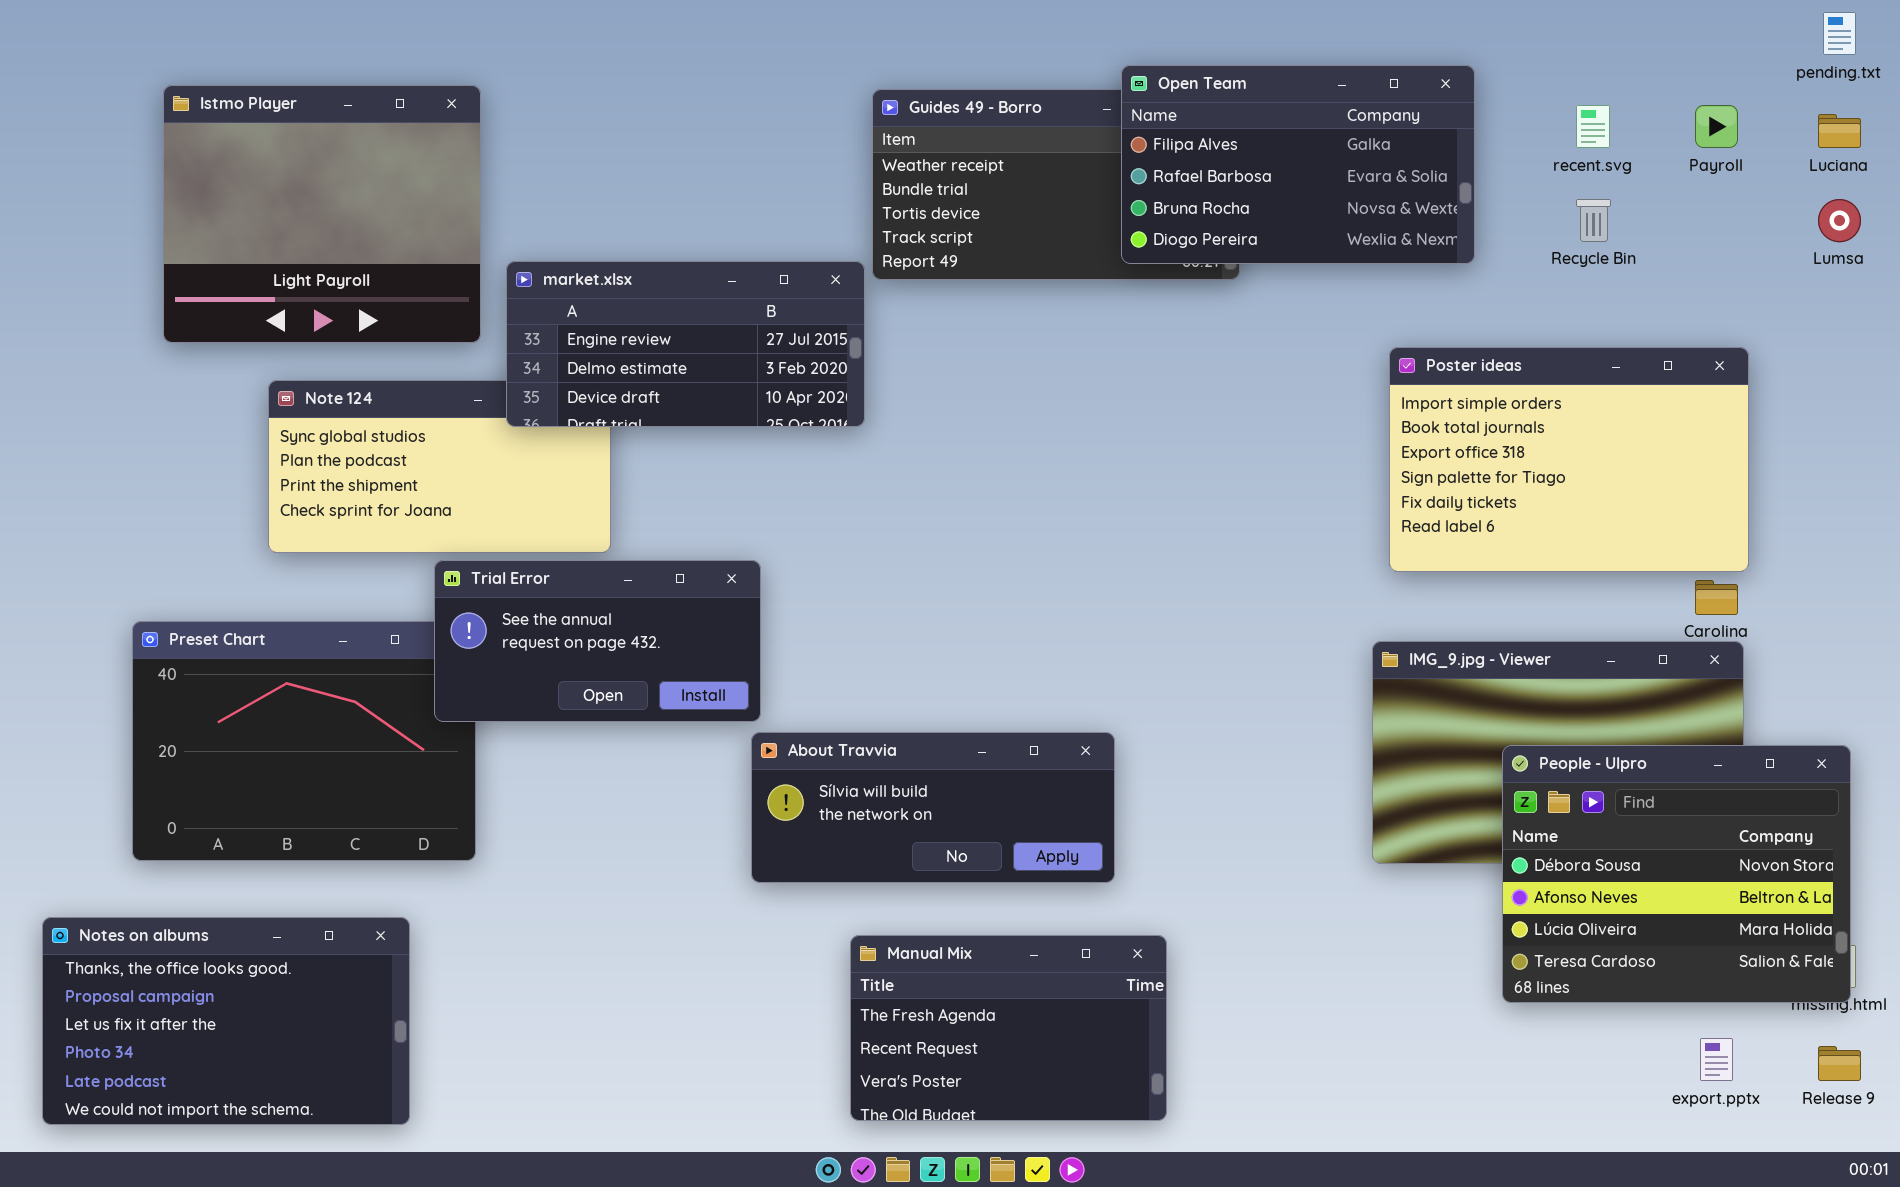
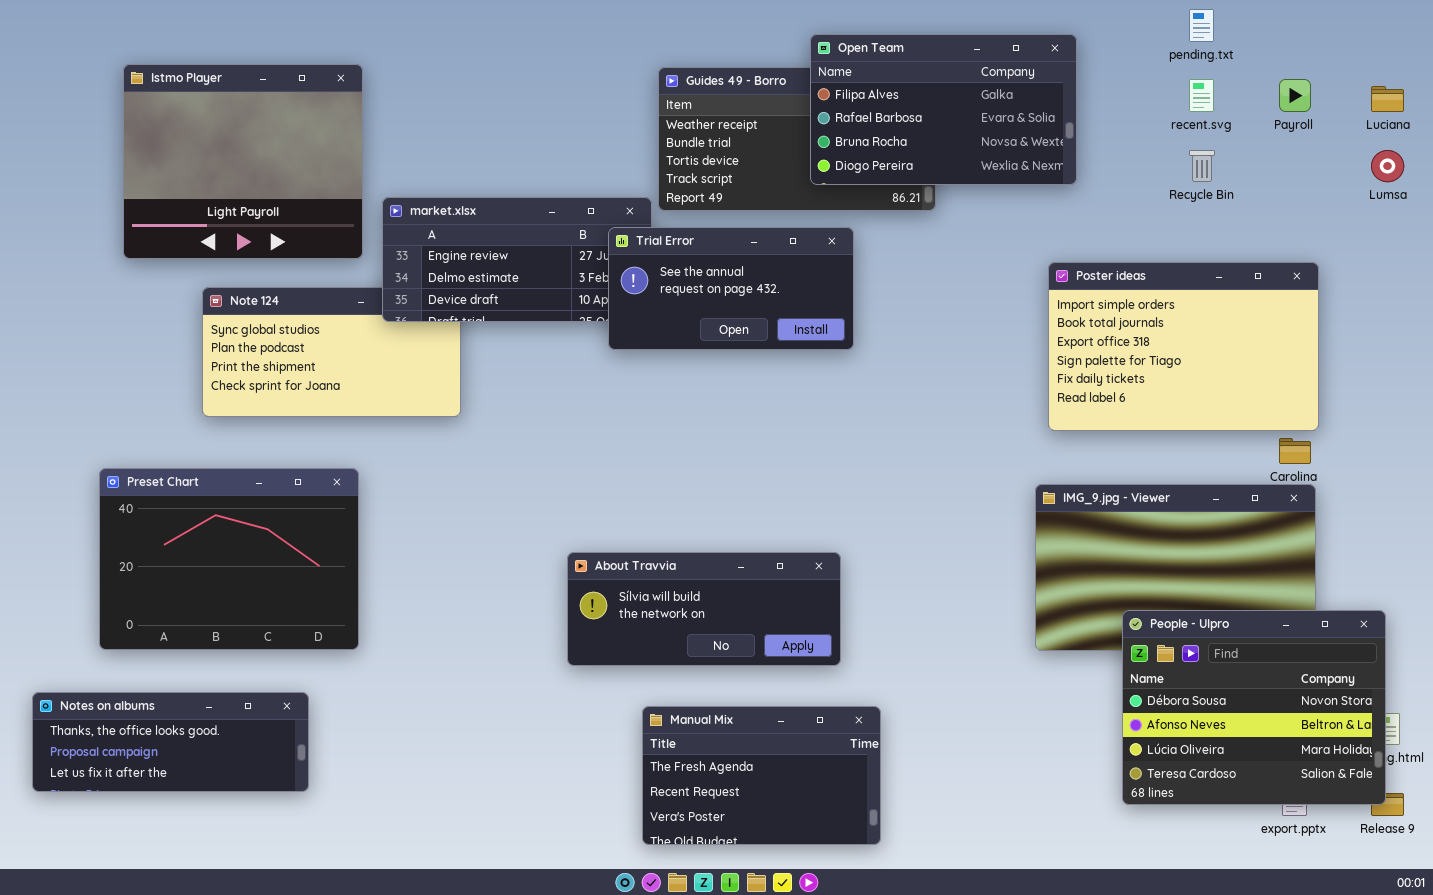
pending.txt: [1823,12,1856,55] -> [1189,9,1214,42], moved
Open Team: [1121,65,1475,264] -> [810,34,1077,185], moved
Trial Error: [434,560,761,722] -> [608,227,854,350], moved
People - Ulpro: [1502,745,1851,1003] -> [1122,610,1386,805], moved
Notes on albums: [42,917,410,1125] -> [32,692,309,792], resized

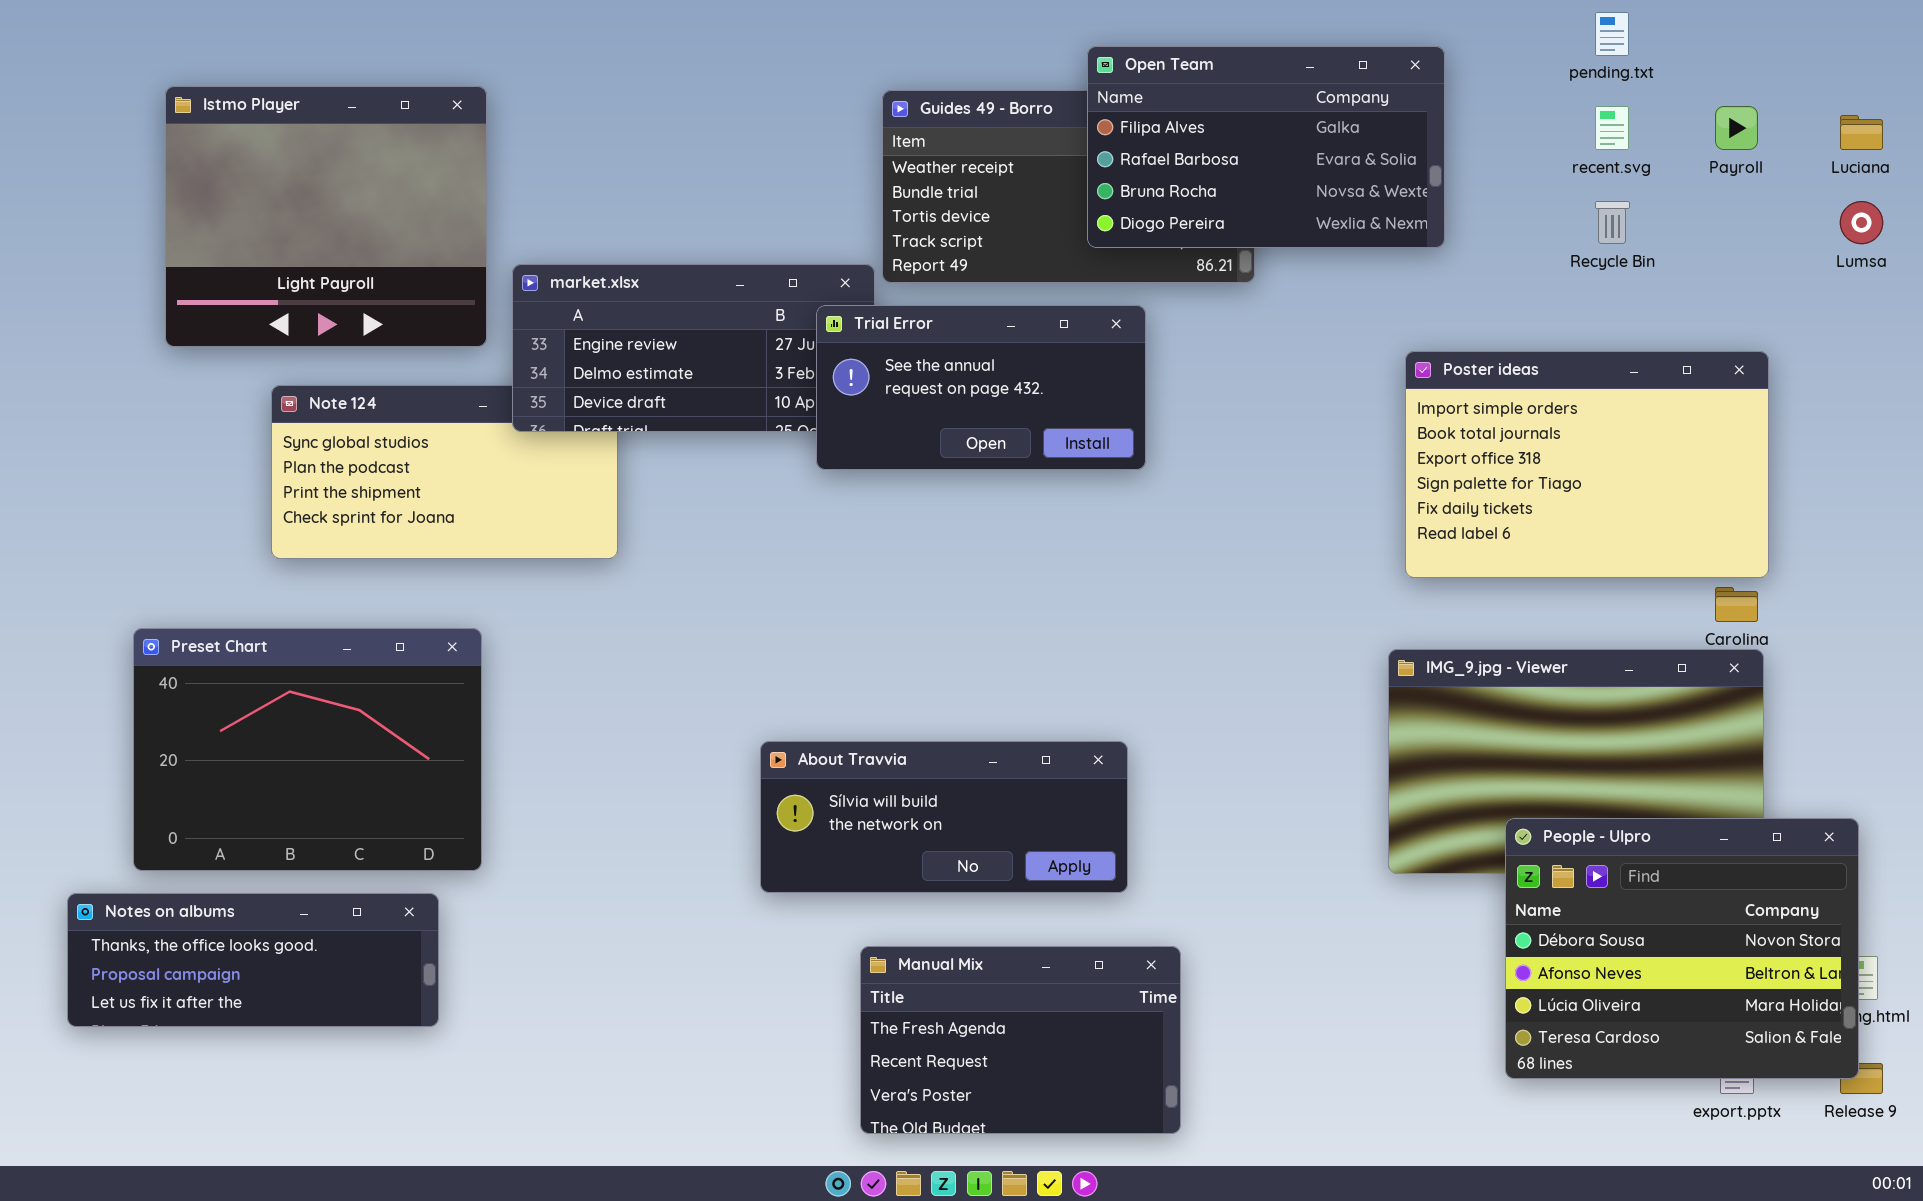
Notes on albums: [32,692,309,792] -> [67,893,439,1027], moved

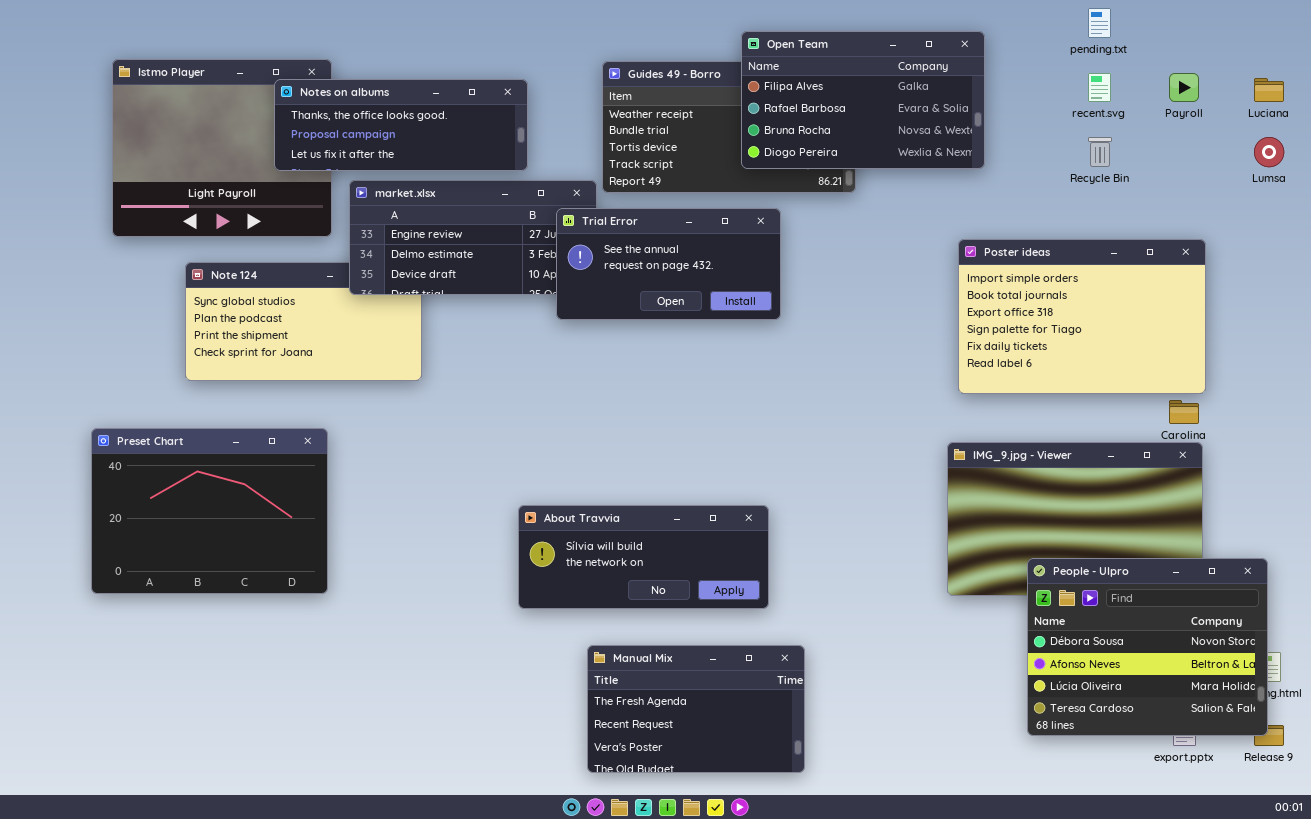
Notes on albums: [67,893,439,1027] -> [274,79,528,171], moved

